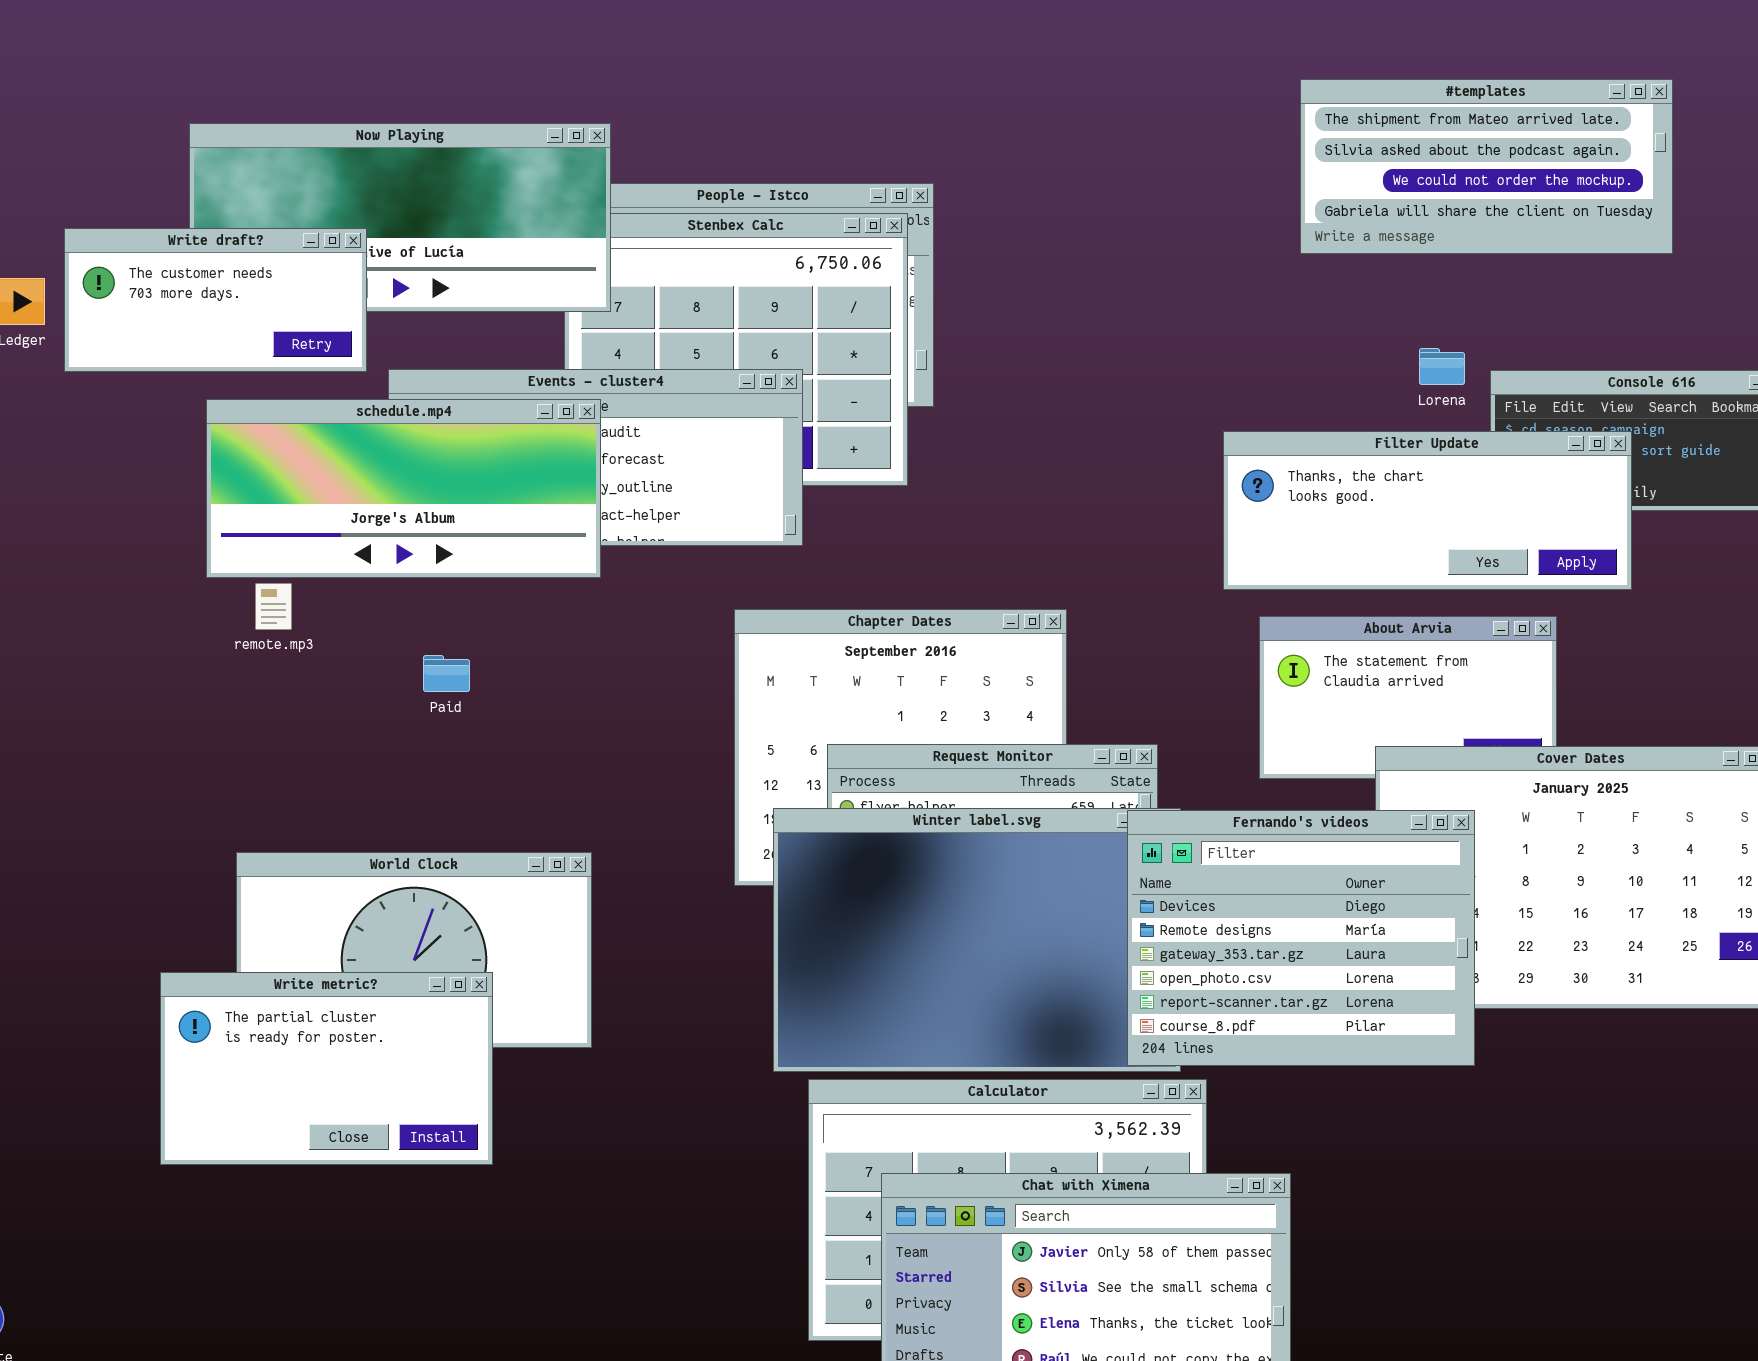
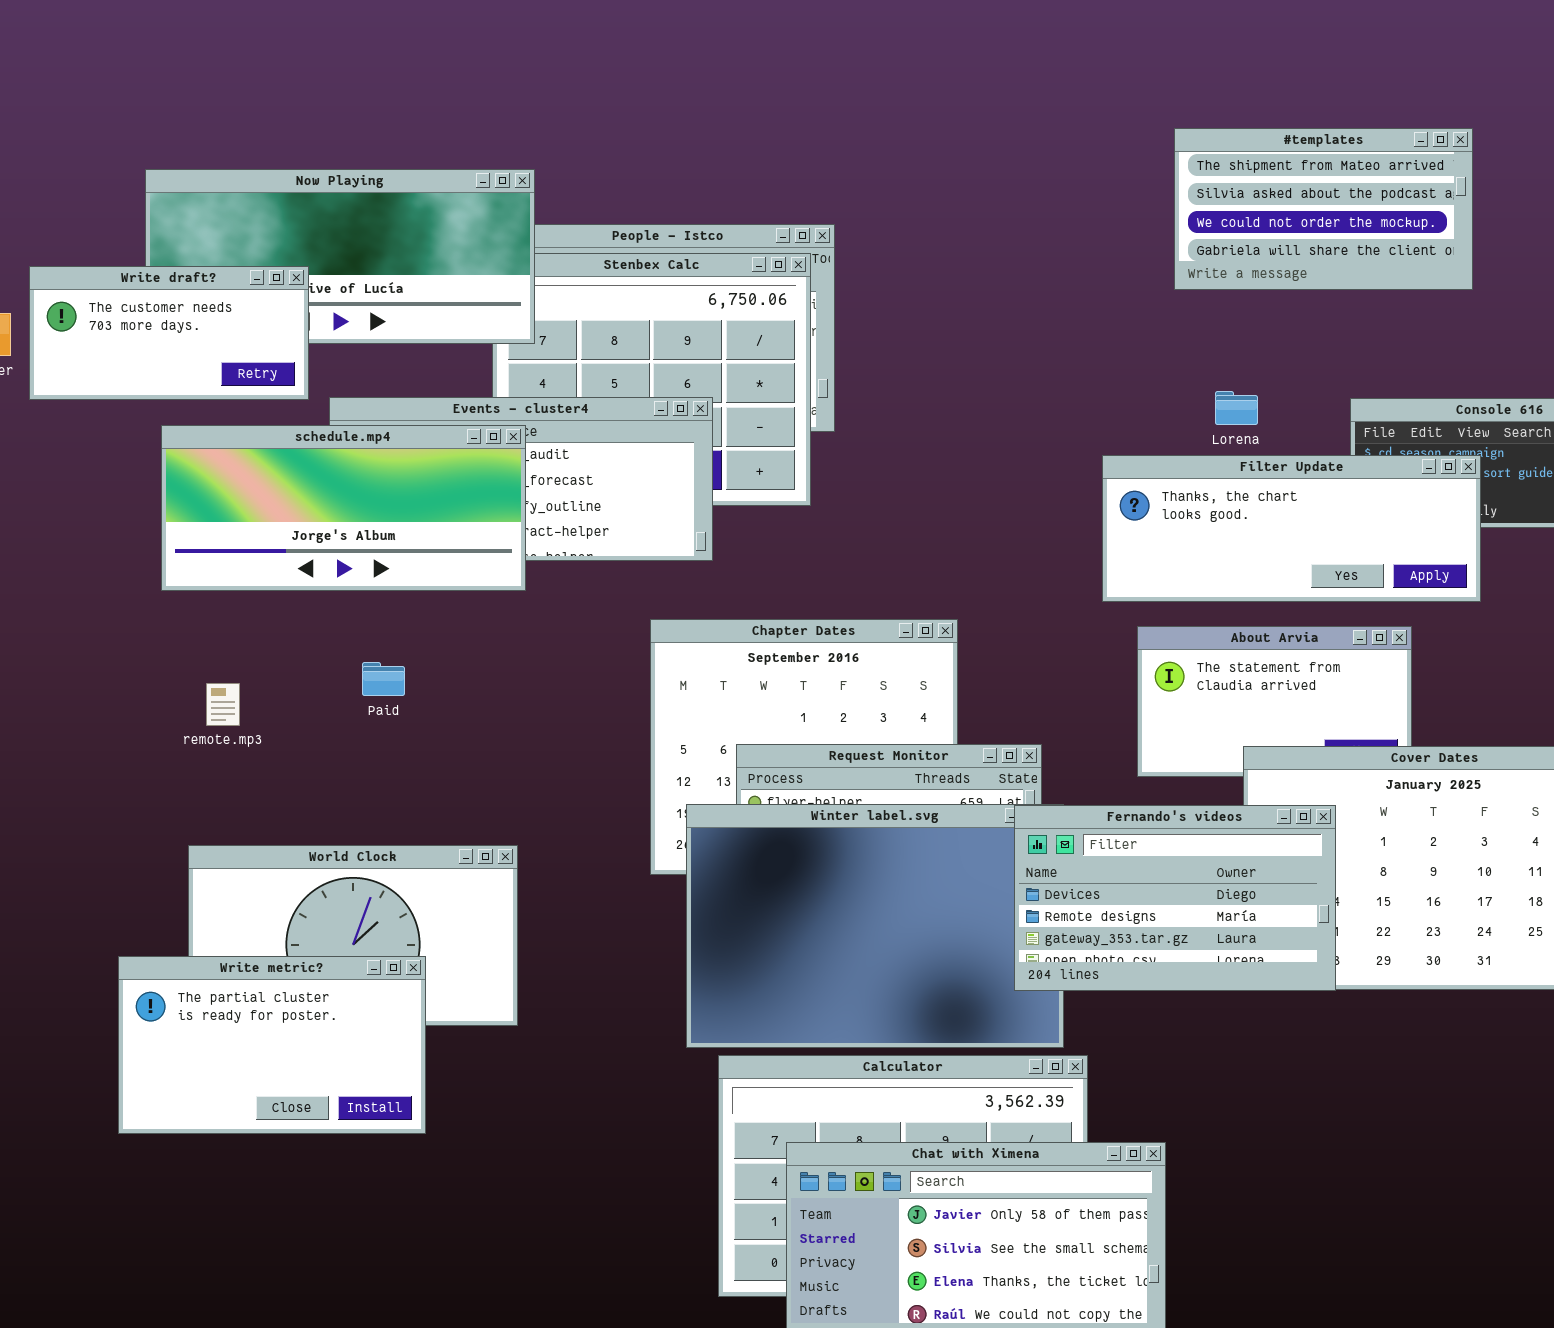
#templates: [1300,79,1673,254] -> [1174,128,1473,290], resized
Lorena: [1419,348,1465,385] -> [1215,391,1258,425], moved
remote.mp3: [255,583,292,630] -> [206,683,240,726], moved
Fernando's videos: [1127,810,1475,1066] -> [1014,805,1336,991], resized

